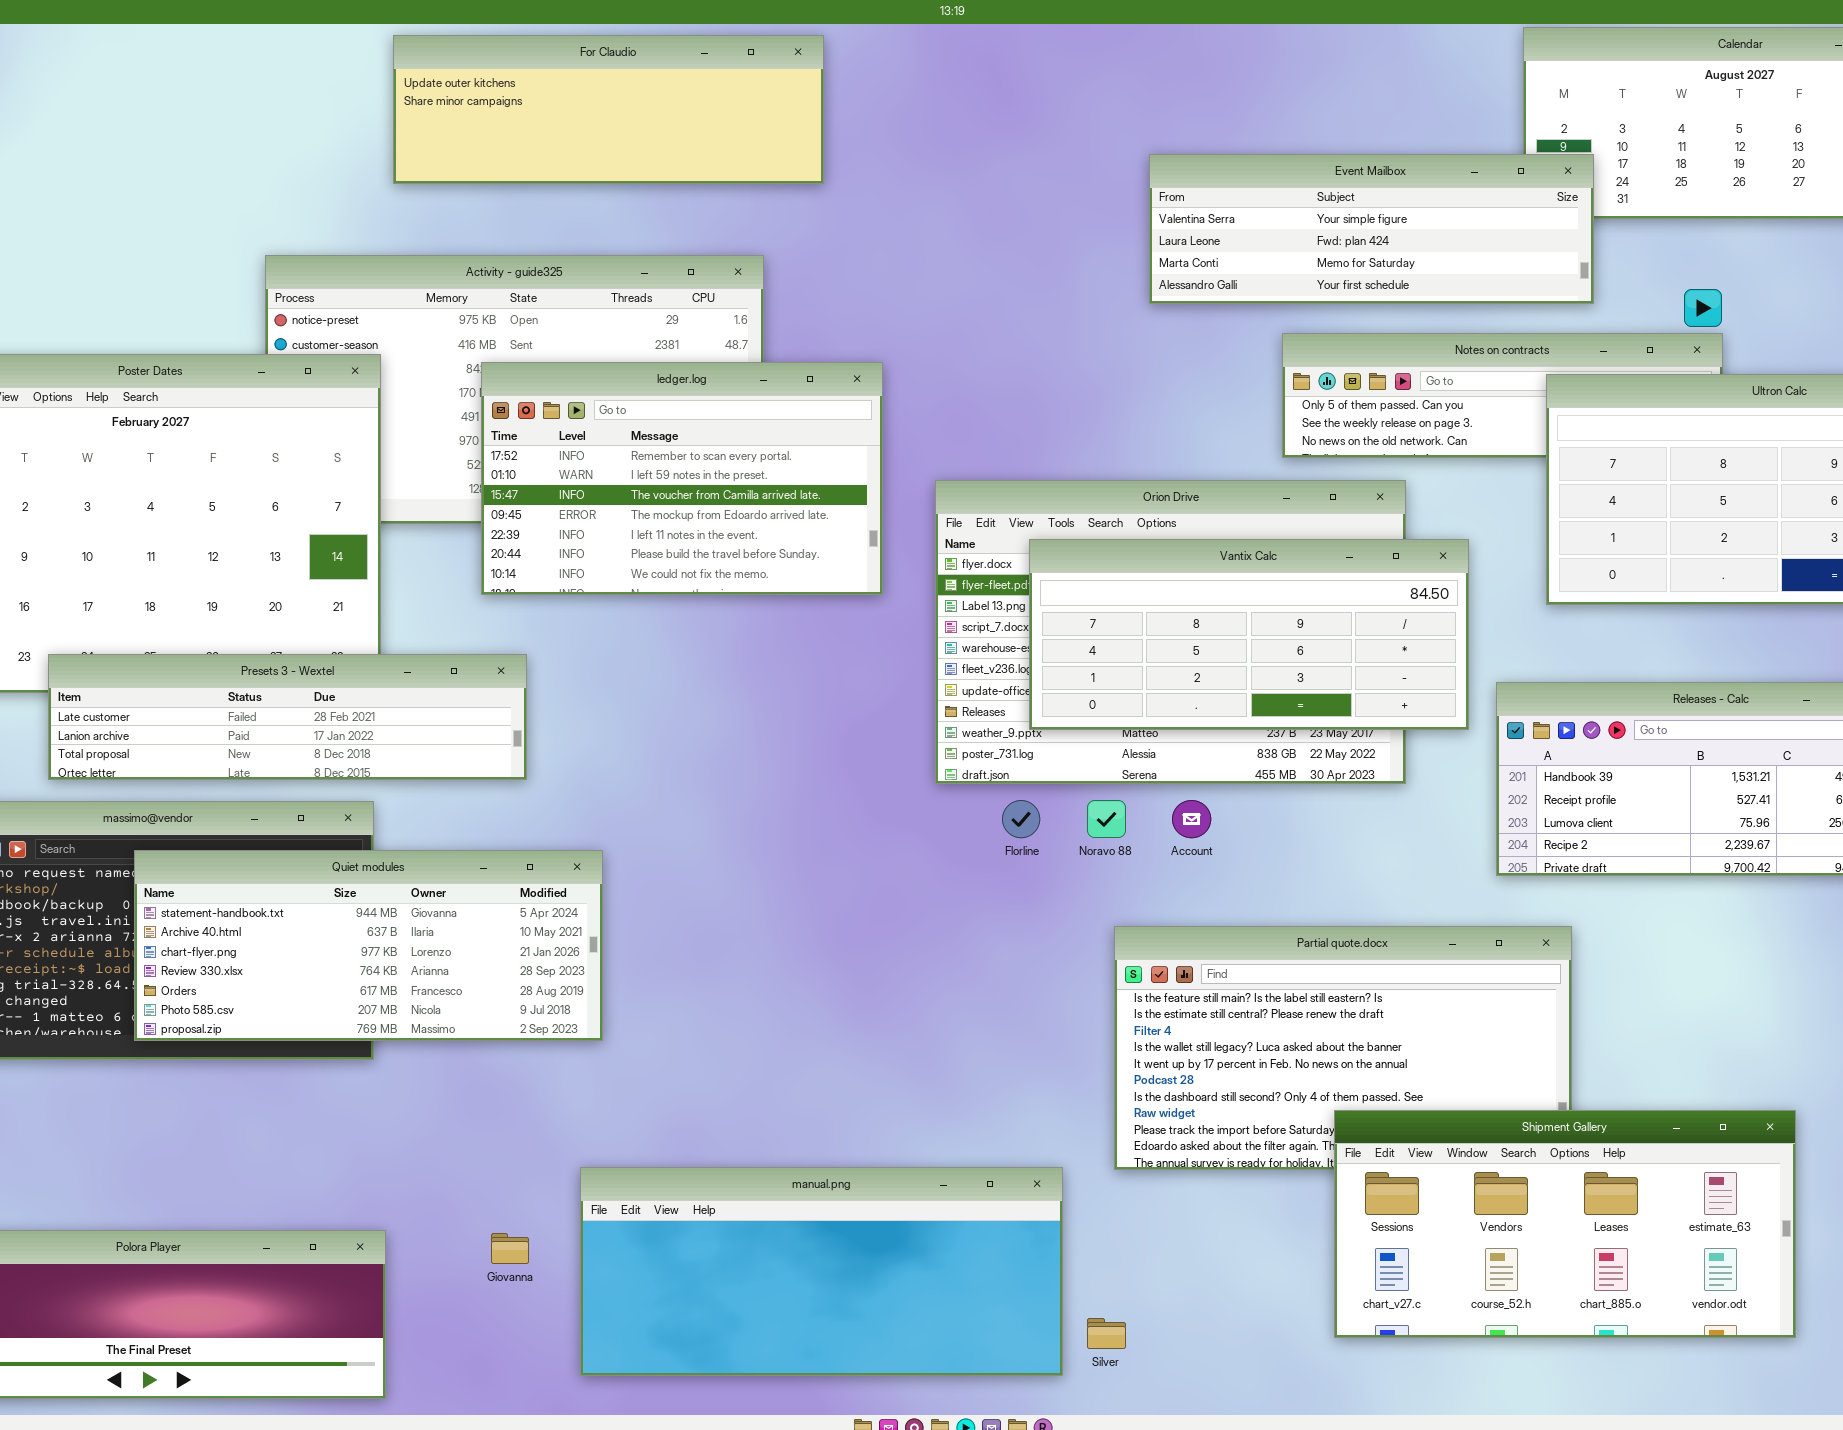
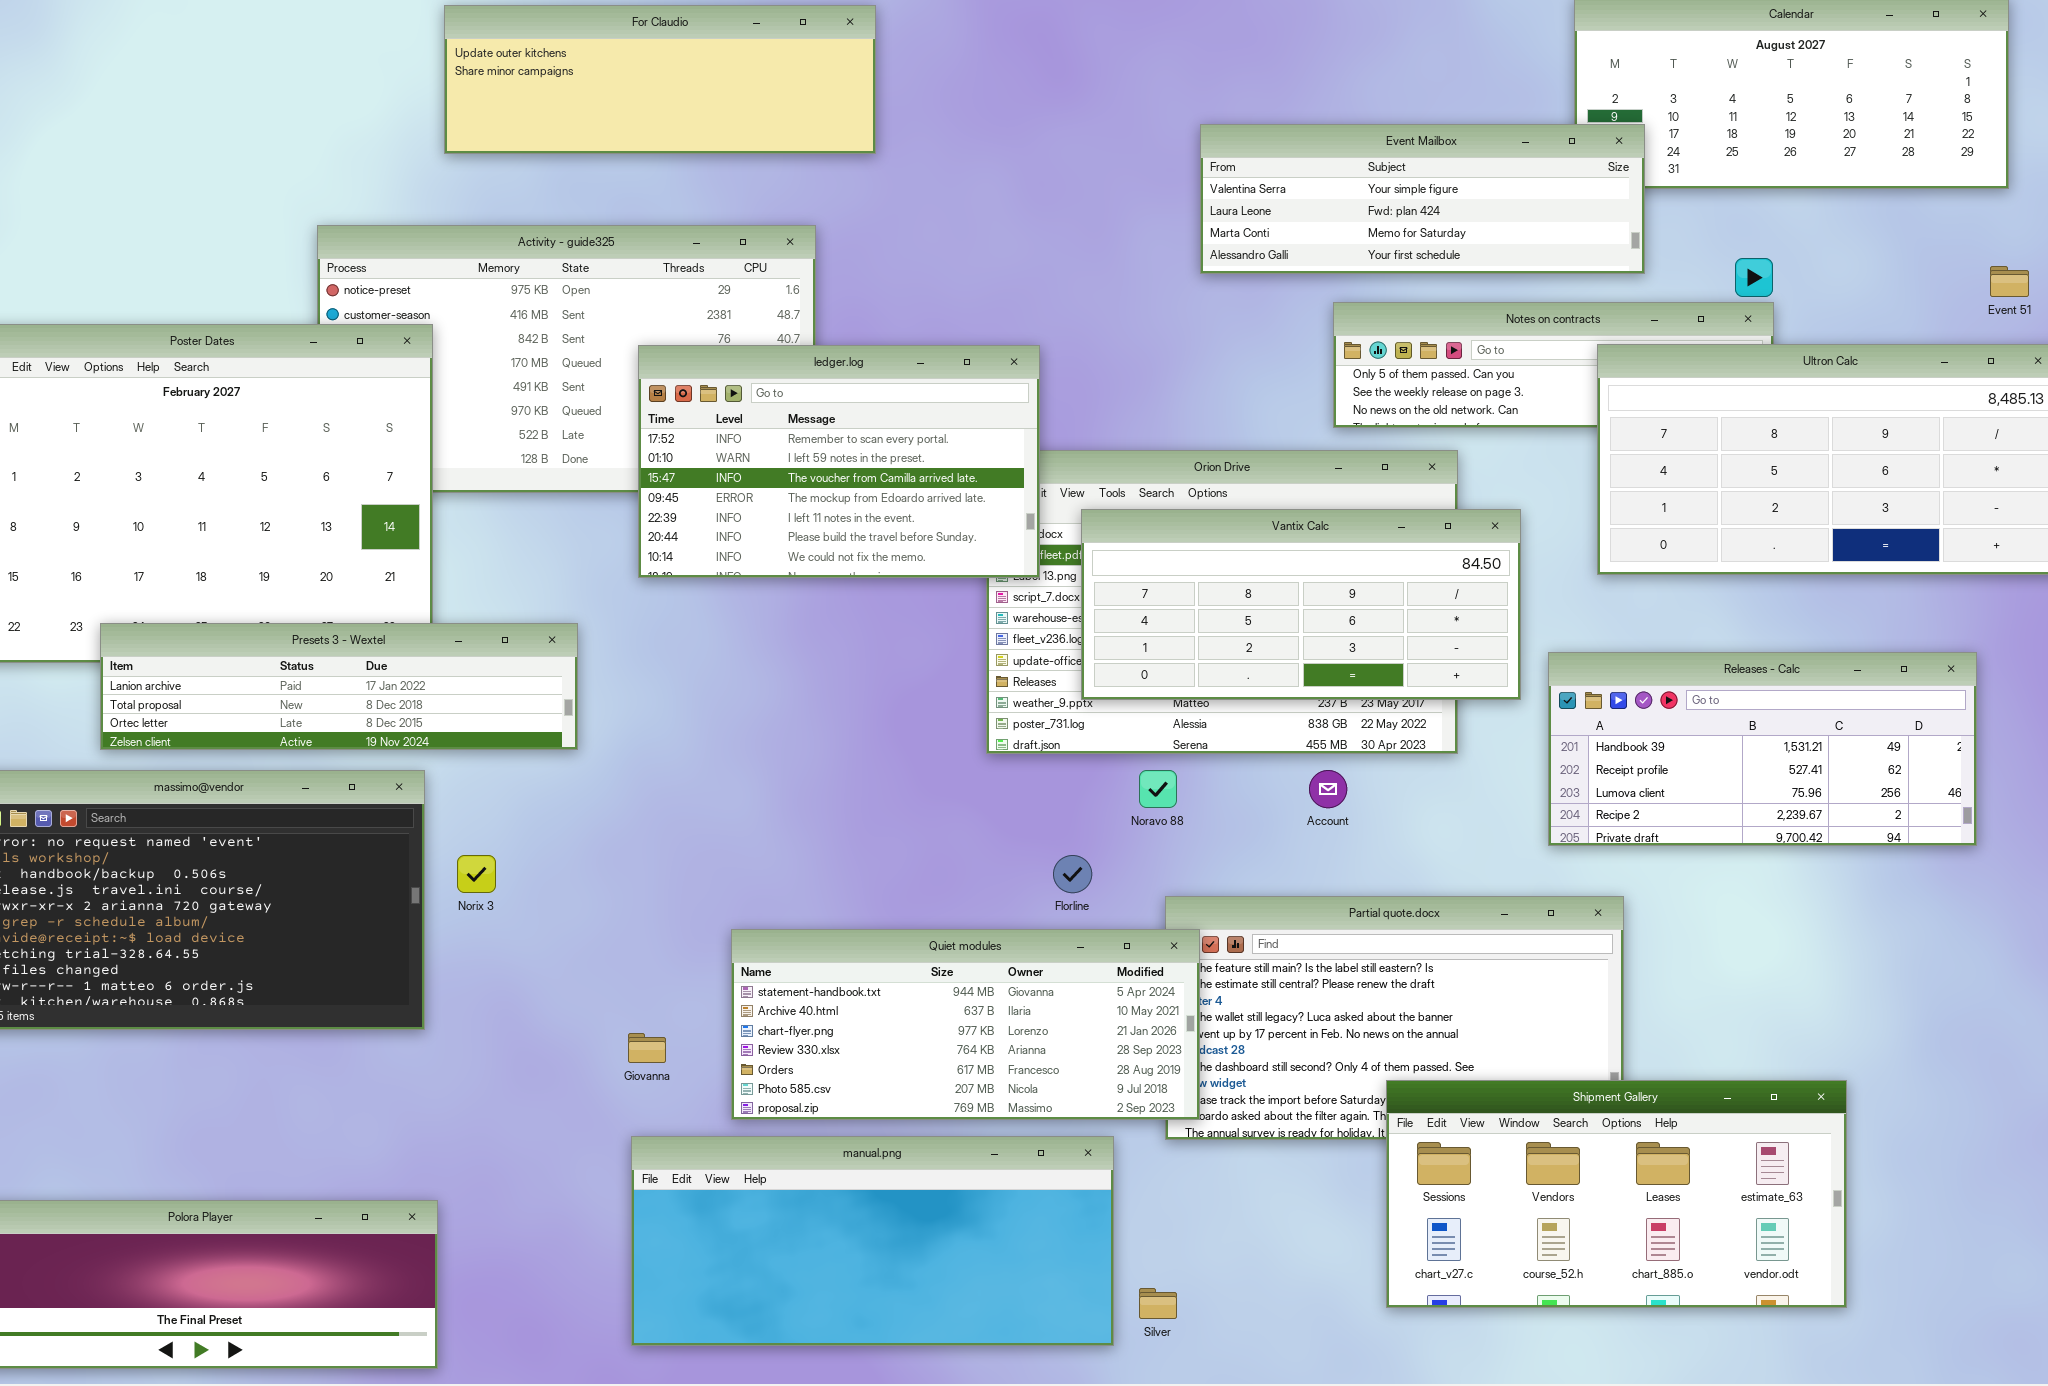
ledger.log: [481,362,883,595] -> [638,345,1040,578], moved
Presets 3 - Wextel: [48,654,527,780] -> [100,623,578,750], scrolled down 1 row
Florline: [1002,800,1040,838] -> [1053,855,1092,893], moved
Account: [1172,800,1211,838] -> [1309,770,1347,808], moved
Quiet modules: [134,850,603,1041] -> [731,929,1200,1120], moved
Giovanna: [491,1233,529,1264] -> [628,1033,666,1063], moved

